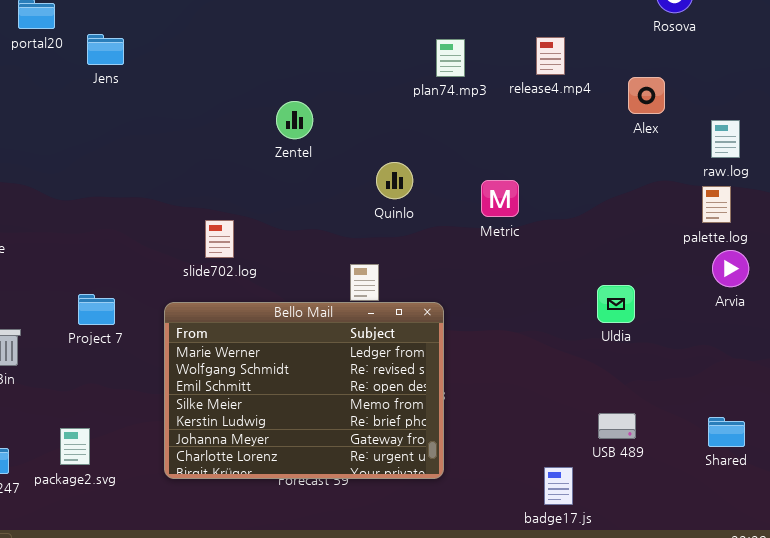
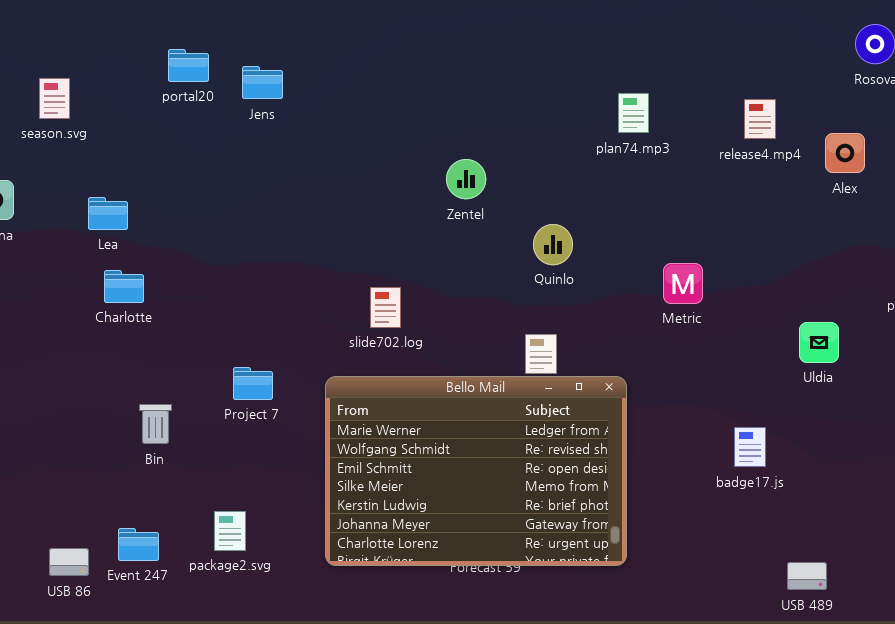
Jens: [87,34,124,65] -> [242,66,283,99], moved
release4.mp4: [536,37,565,75] -> [744,99,776,139], moved
Quinlo: [376,162,413,199] -> [533,224,573,265], moved
Metric: [481,180,519,217] -> [663,263,703,304], moved
Uldia: [597,285,635,323] -> [799,322,839,363], moved
USB 489: [598,413,636,439] -> [787,562,827,590], moved
badge17.js: [544,467,573,505] -> [734,427,766,467], moved

